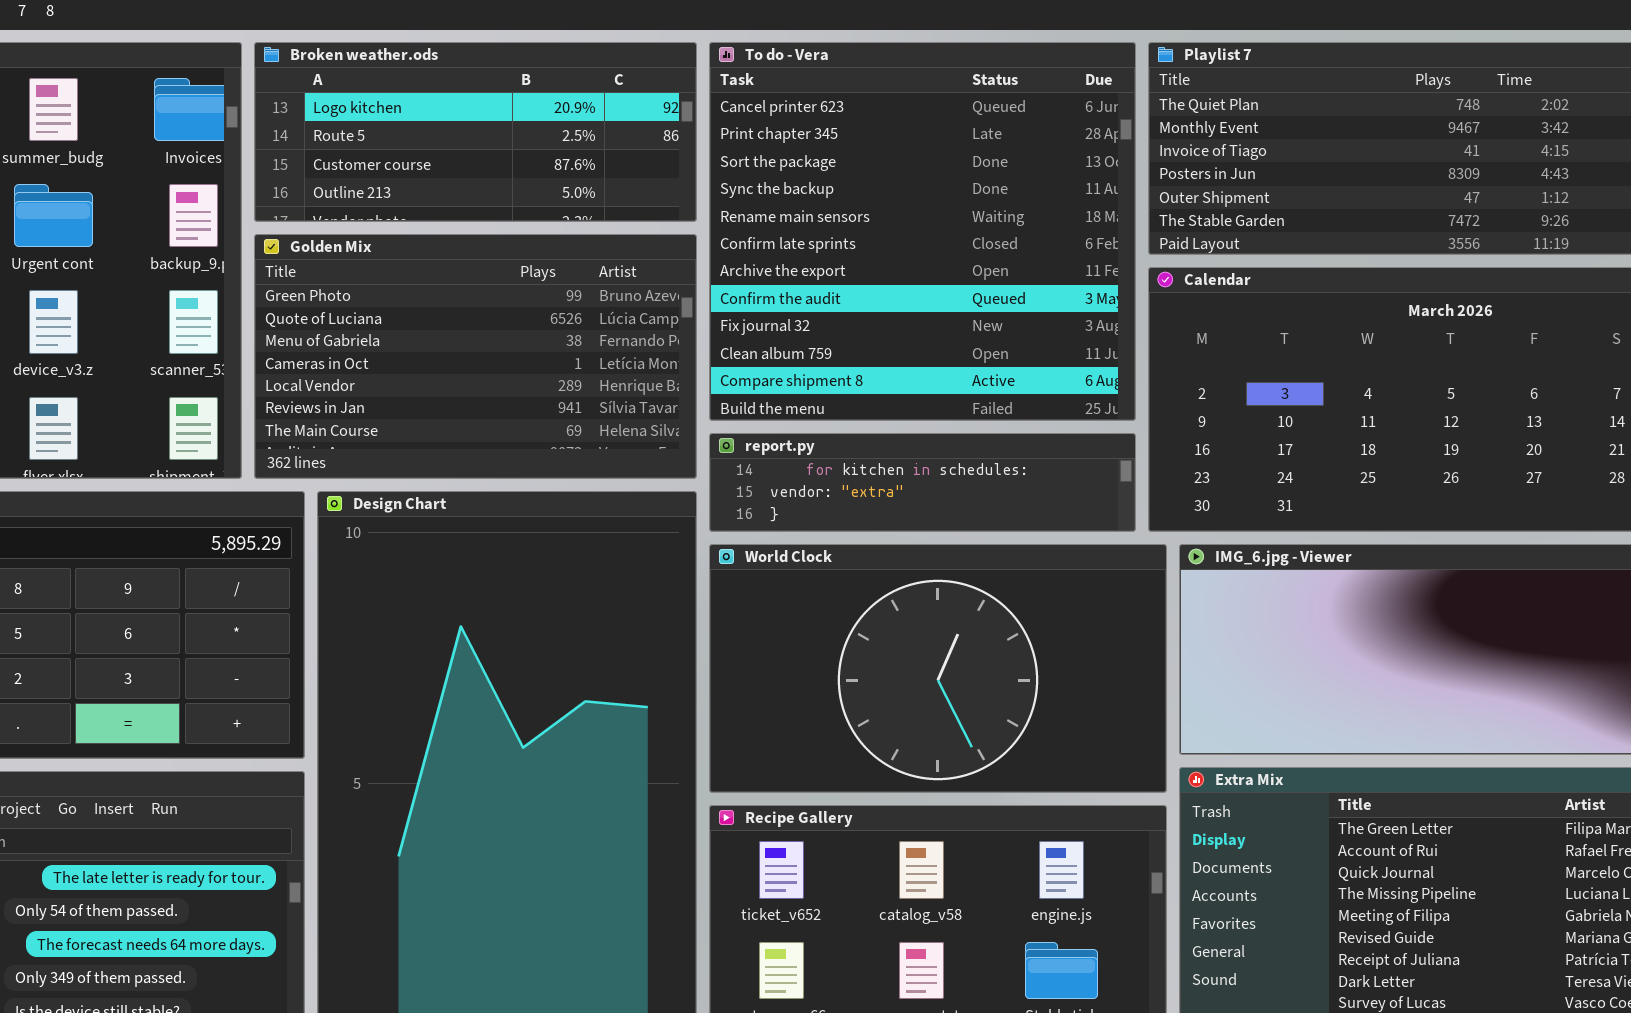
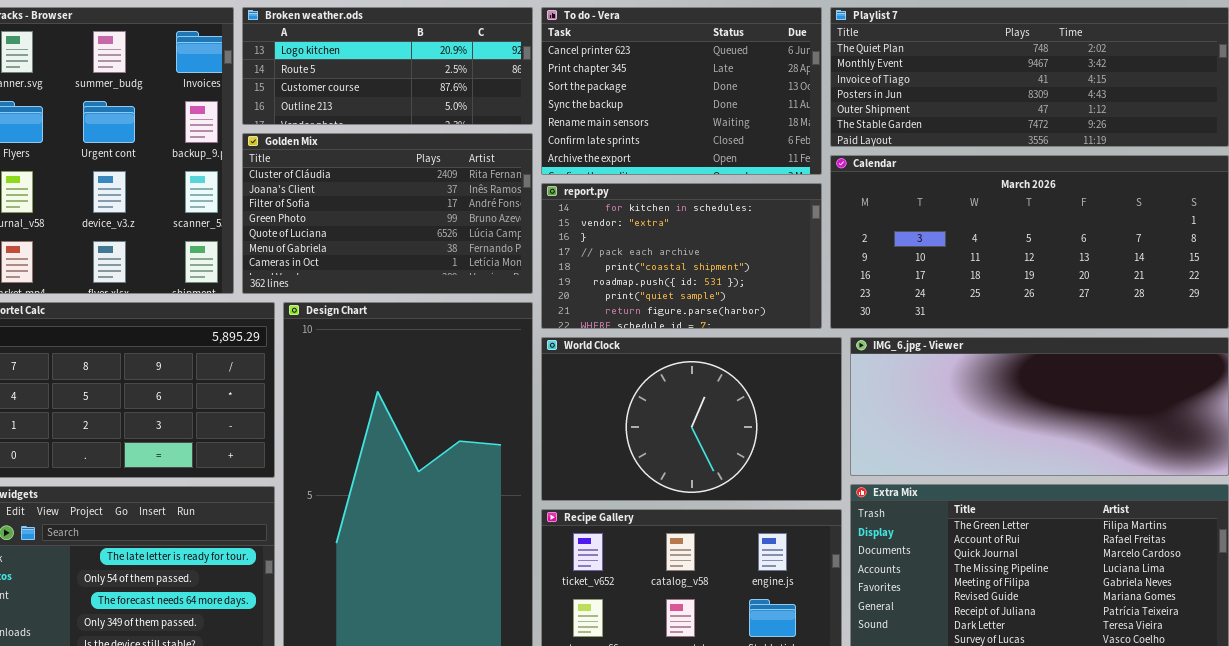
To do - Vera: [709,42,1136,421] -> [541,7,822,175], resized
Golden Mix: [254,234,697,479] -> [242,133,533,294], scrolled up 3 rows
report.py: [709,433,1136,532] -> [541,183,822,329], resized

